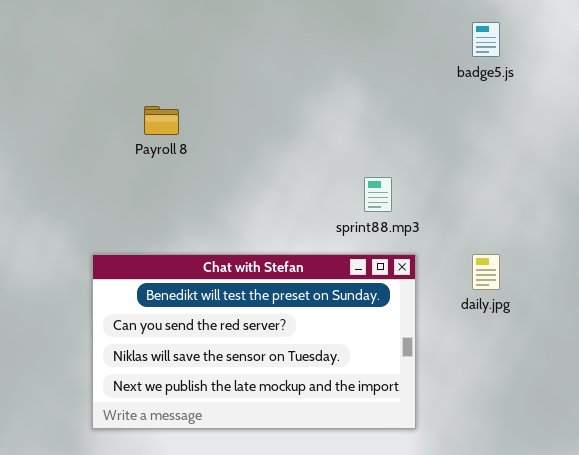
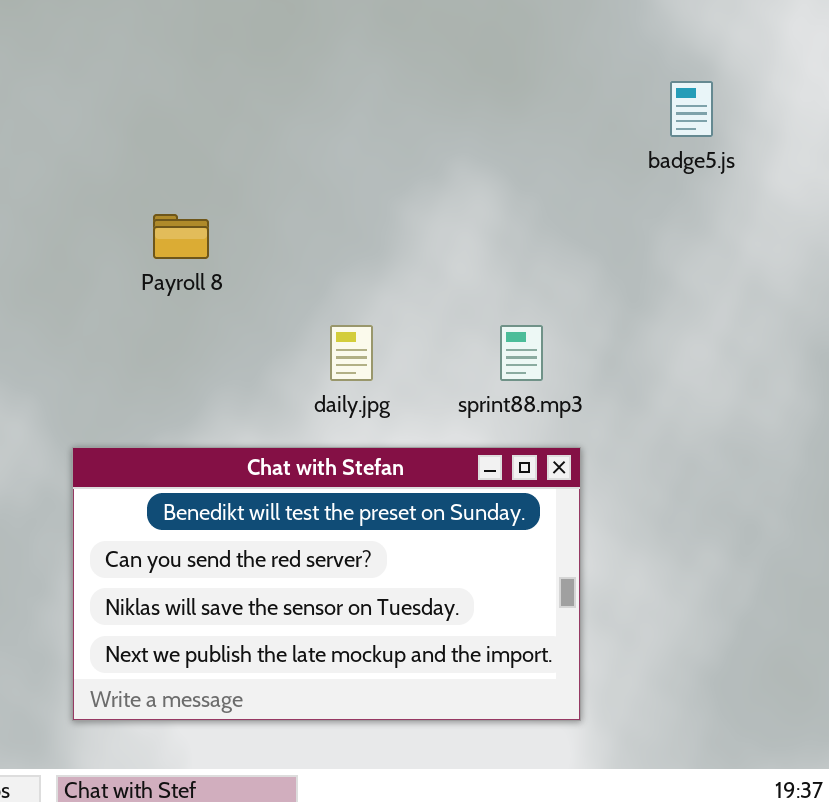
daily.jpg: [472,254,500,290] -> [330,325,373,381], moved

